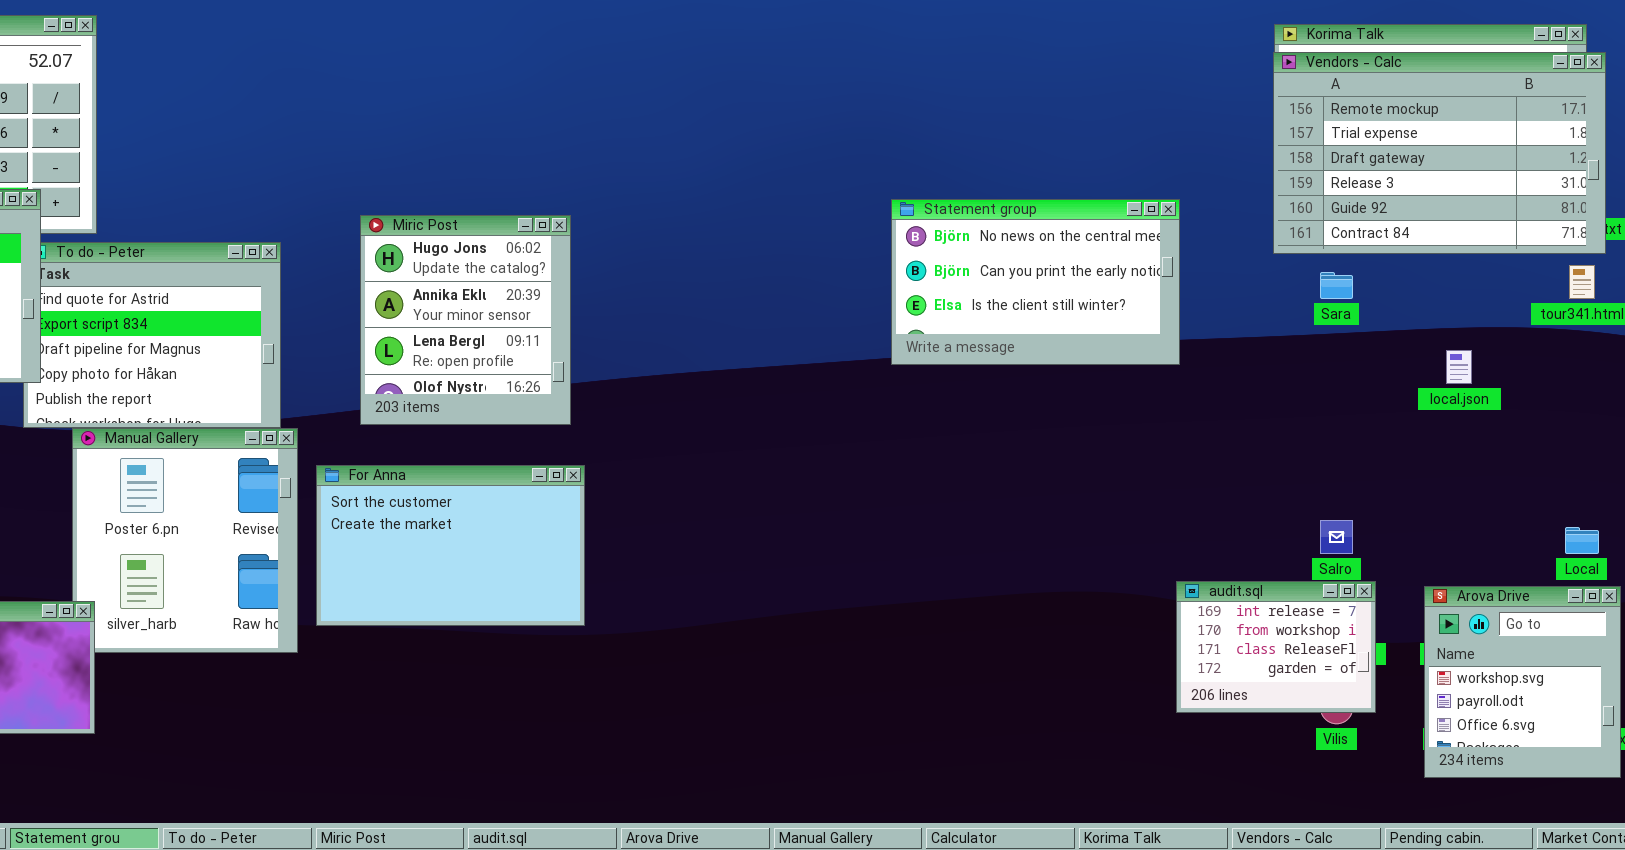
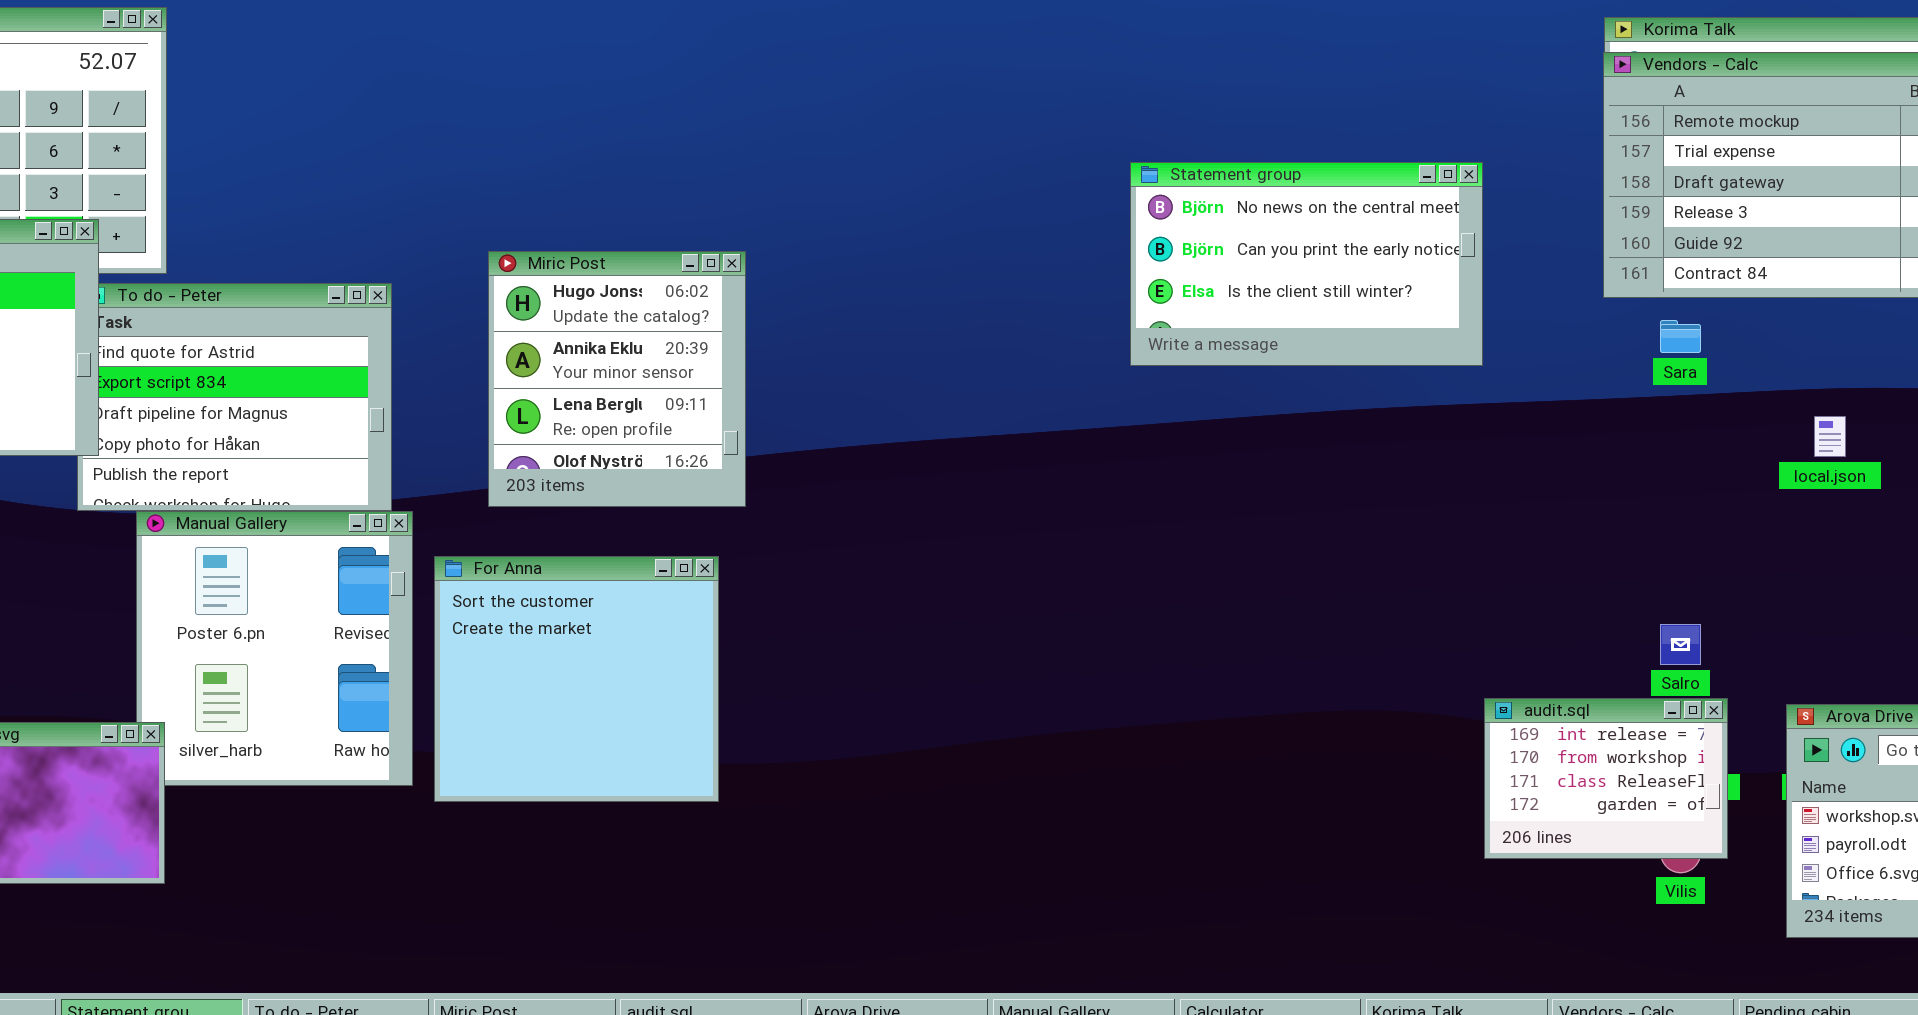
Statement group: [891,199,1180,365] -> [1130,162,1483,366], moved
For Anna: [316,465,585,626] -> [434,556,719,802], resized

